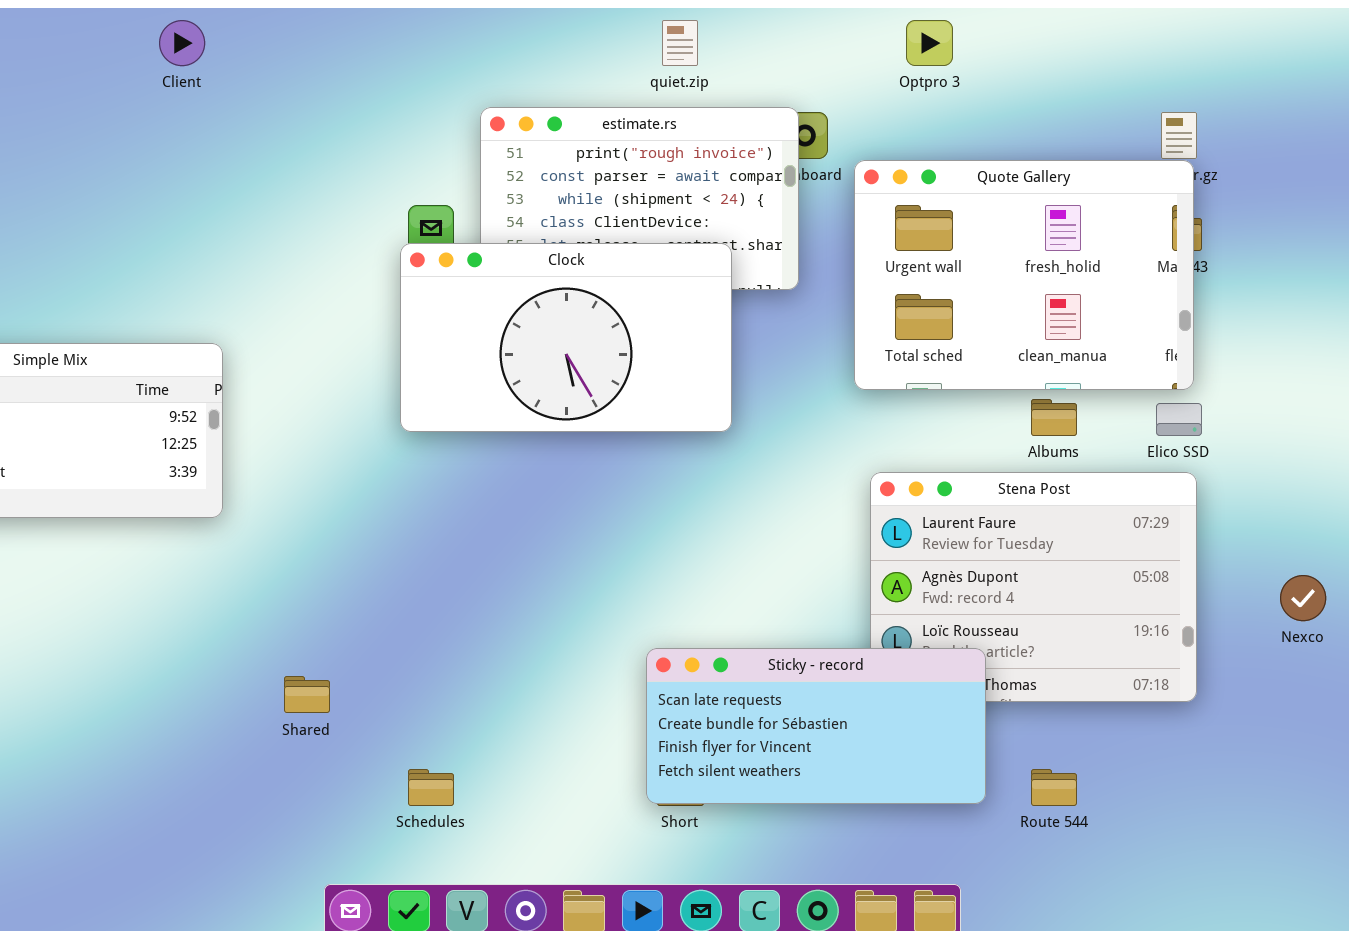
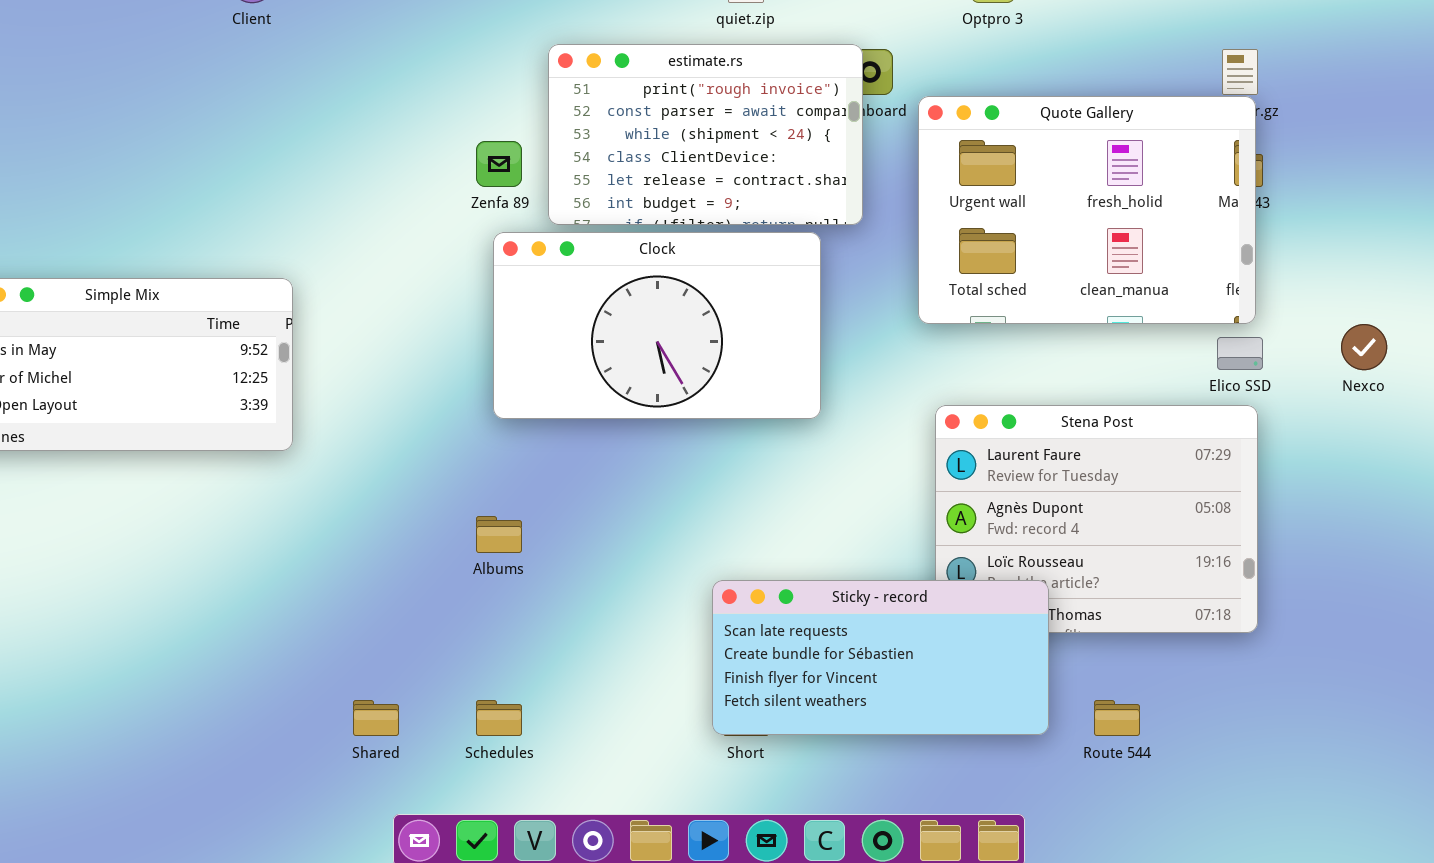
Clock: [400,243,732,432] -> [493,232,821,419], moved
Albums: [1031,399,1077,436] -> [476,516,522,553], moved
Nexco: [1280,575,1326,621] -> [1341,324,1387,370], moved
Shared: [284,676,330,713] -> [353,700,399,736], moved

